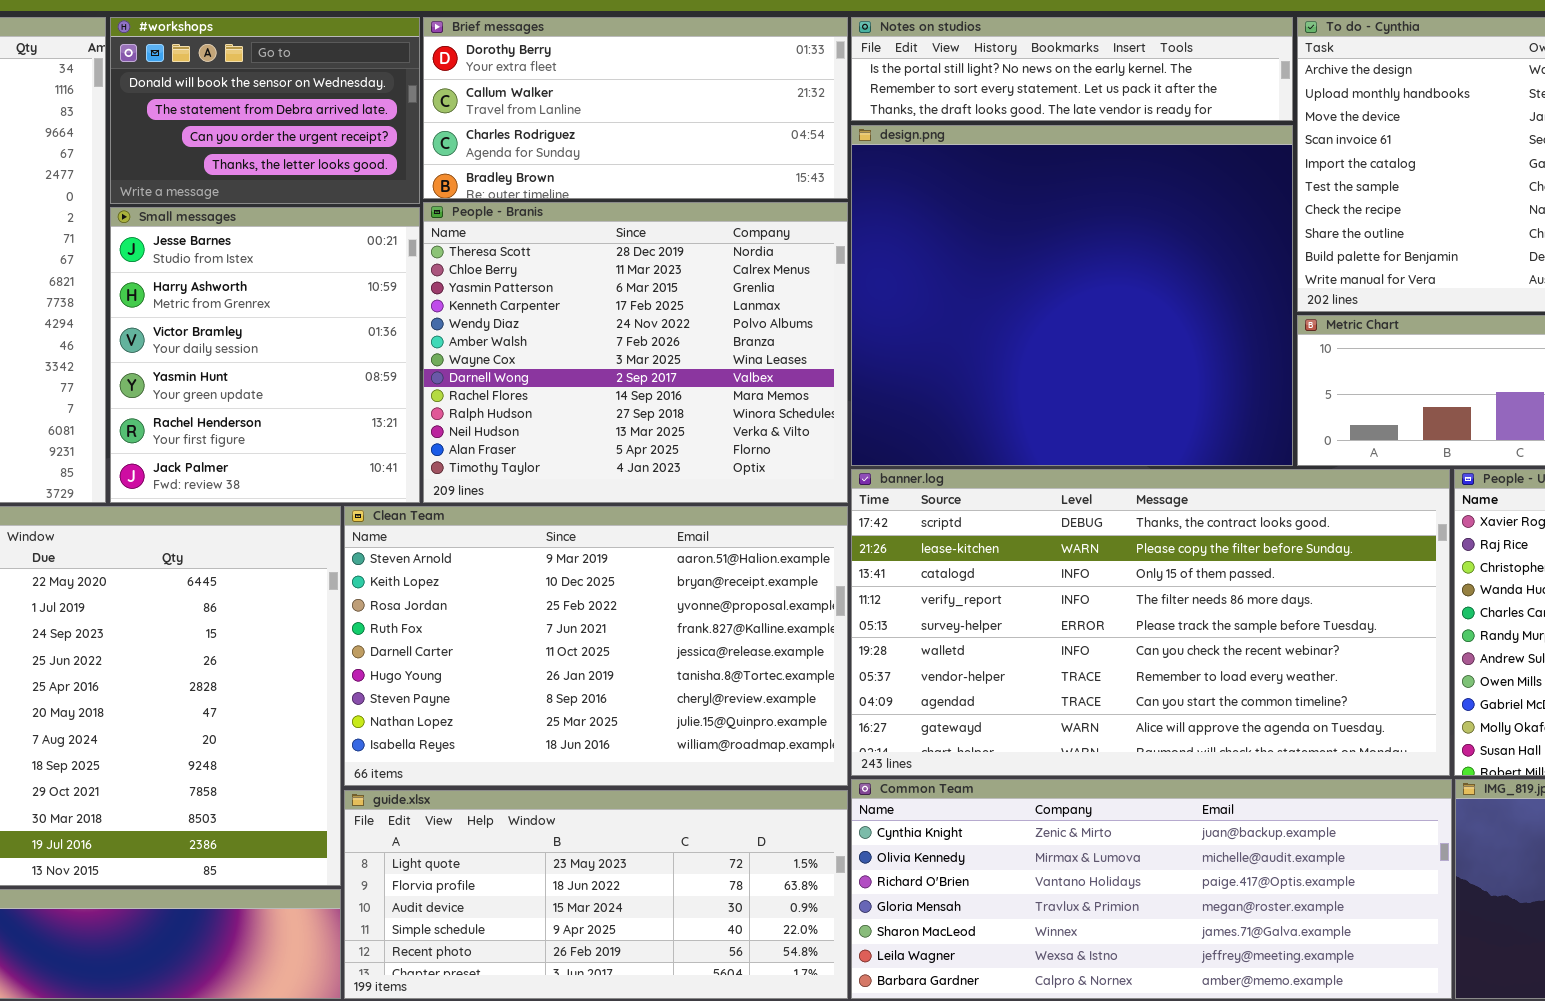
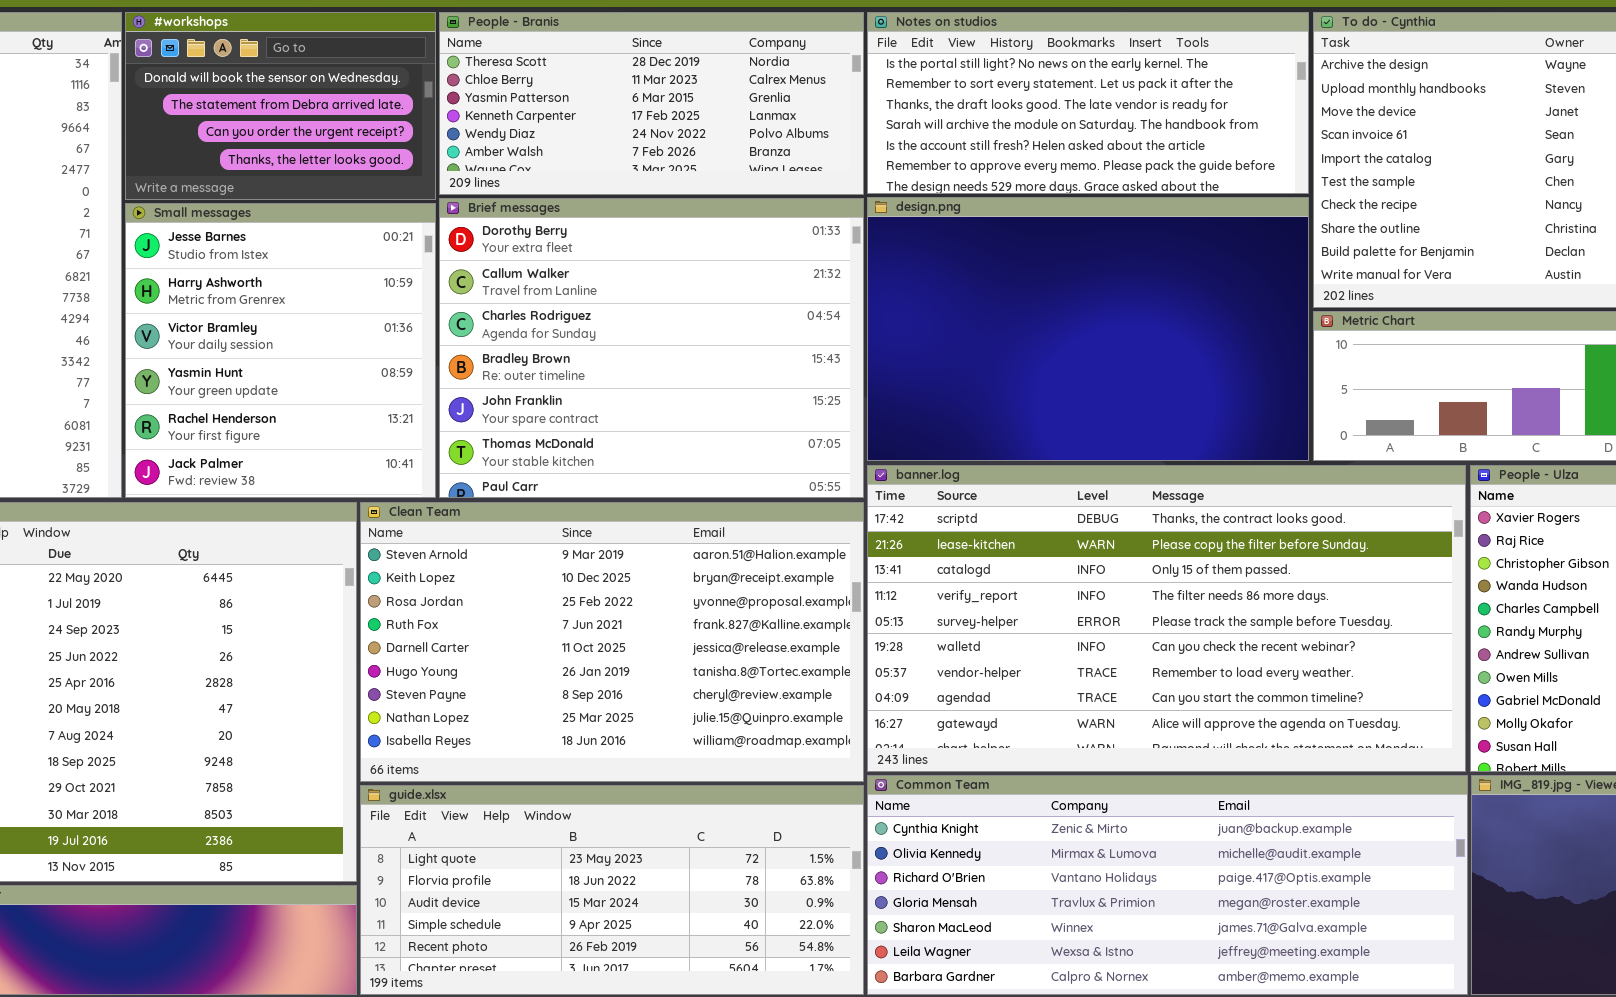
Brief messages: [423,17,848,199] -> [439,198,864,498], moved, resized
Notes on studios: [851,17,1293,121] -> [867,12,1309,194], resized
design.png: [851,125,1293,466] -> [867,197,1309,461], resized
People - Branis: [423,202,848,503] -> [439,12,864,195], moved, resized

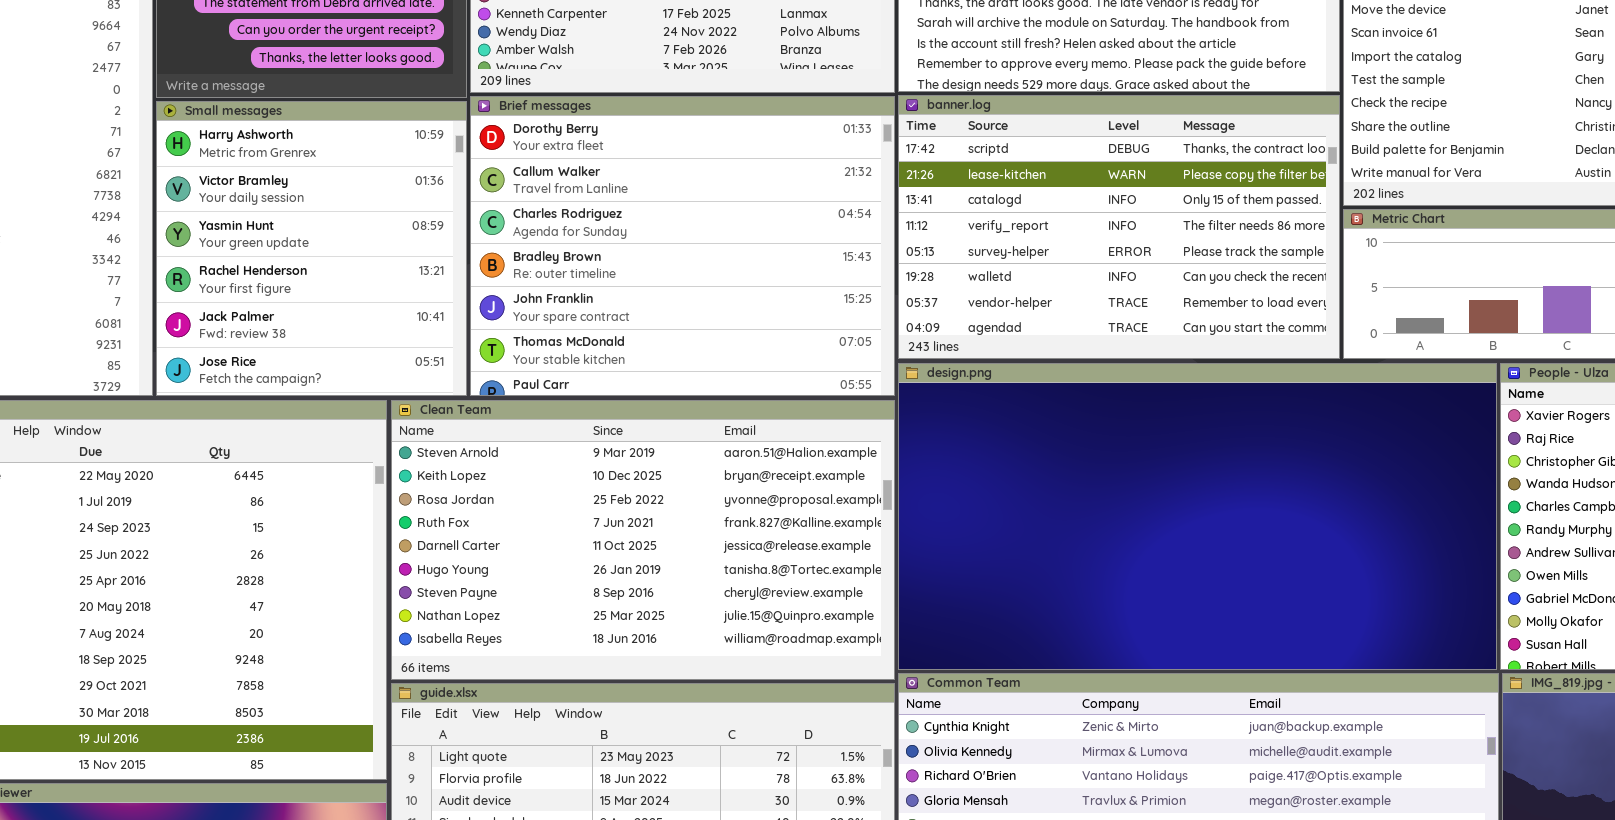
design.png: [867,197,1309,461] -> [898,363,1497,670], moved, resized
Small messages: [125,203,436,498] -> [156,101,467,396], scrolled down 1 row
banner.log: [867,465,1466,772] -> [898,95,1340,359], moved, resized

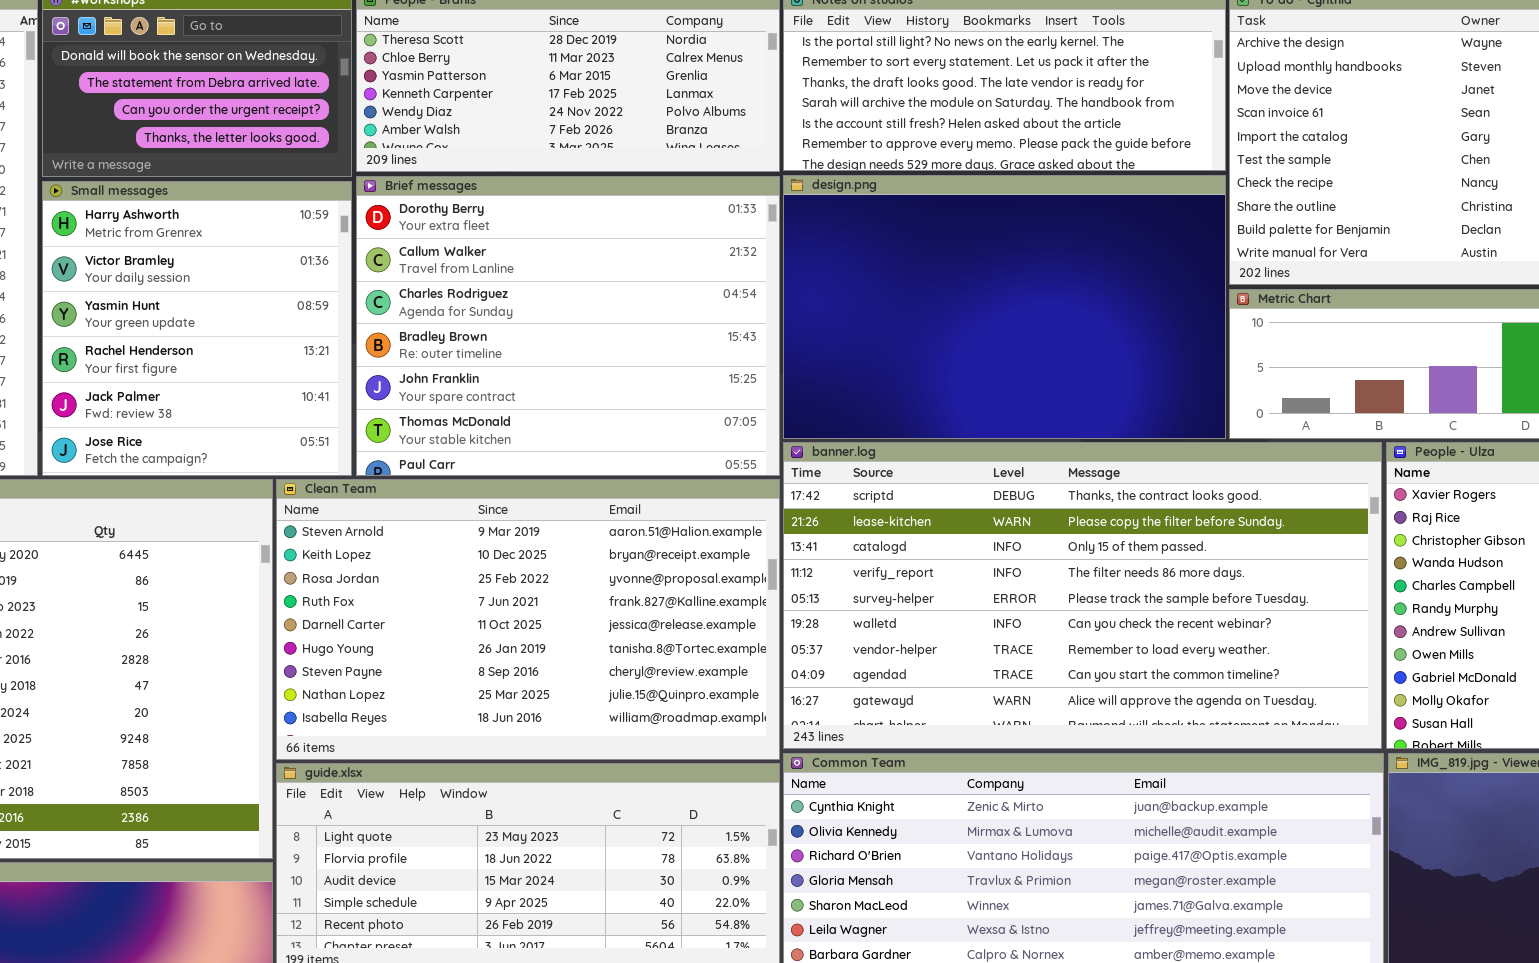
banner.log: [898,95,1340,359] -> [783,442,1382,749], moved, resized
design.png: [898,363,1497,670] -> [783,175,1226,439], moved, resized

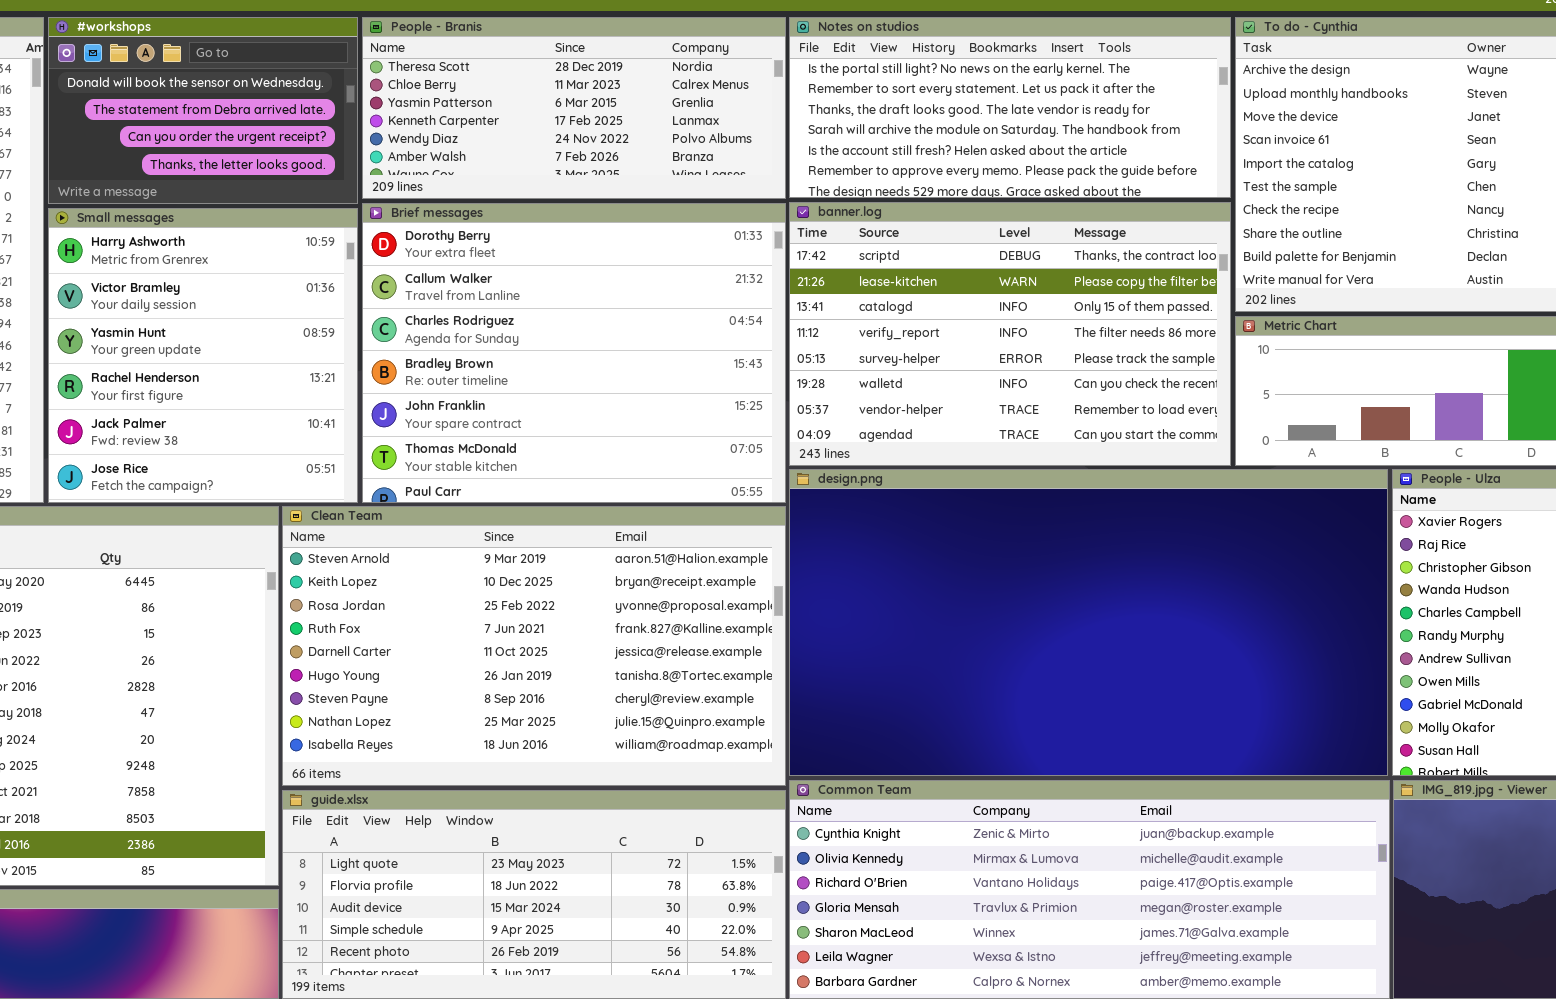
design.png: [783,175,1226,439] -> [789,469,1388,776], moved, resized
banner.log: [783,442,1382,749] -> [789,202,1231,466], moved, resized

